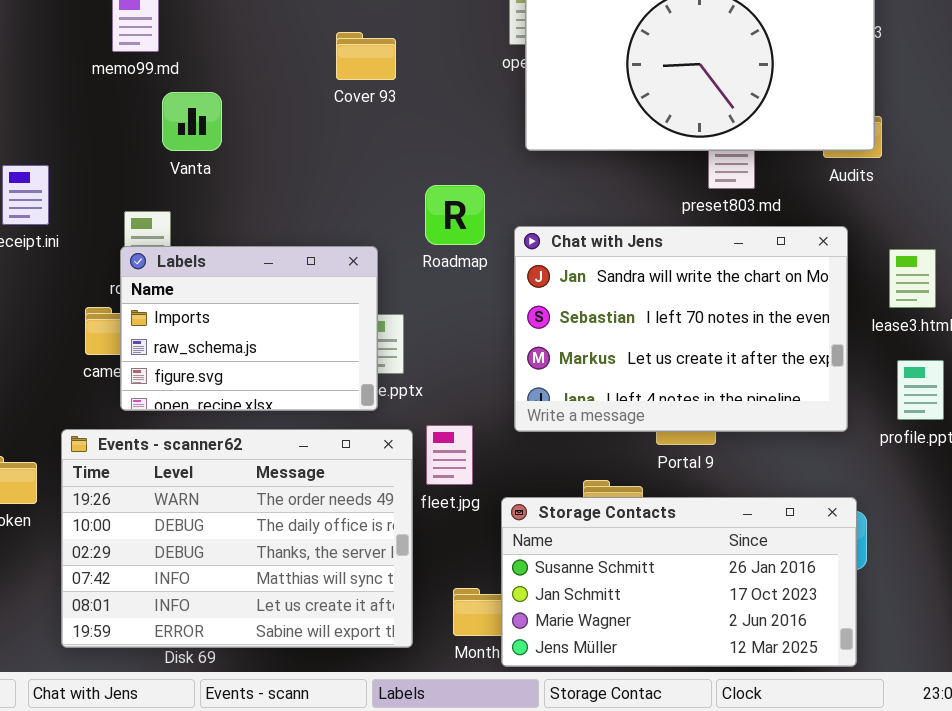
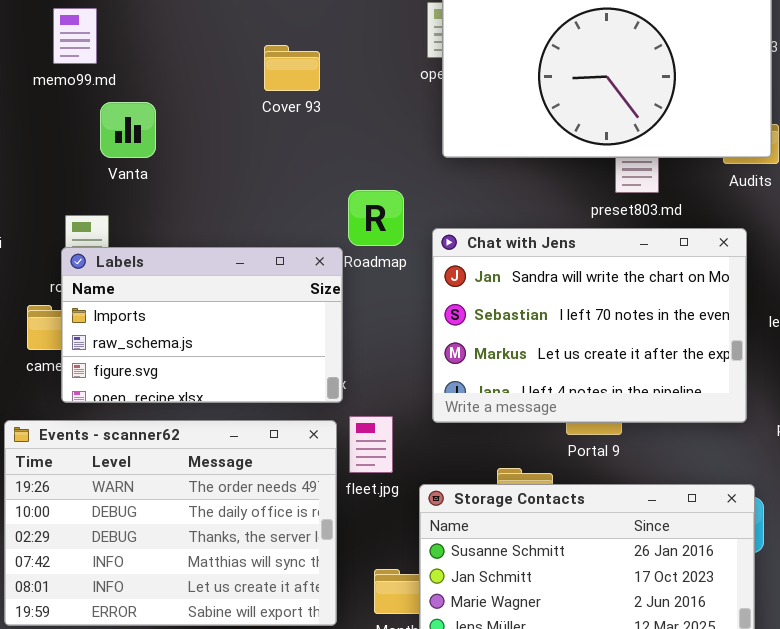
Labels: [120,246,378,411] -> [61,247,343,403], resized

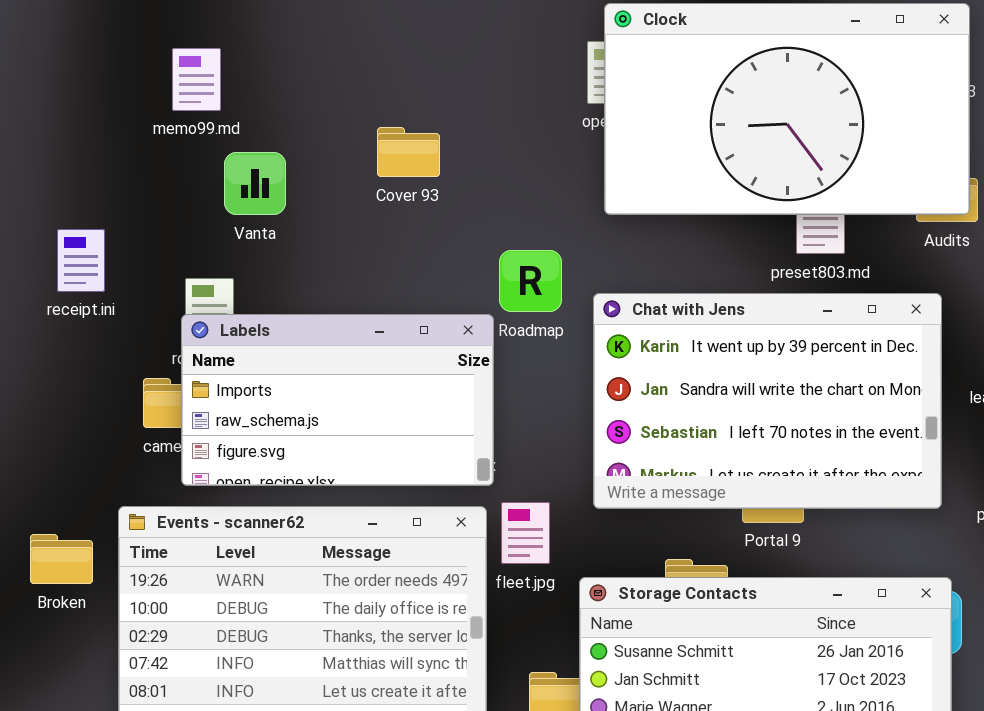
Cover 93: [264,45,320,91] -> [377,127,440,177], moved
Chat with Jens: [432,228,747,423] -> [593,293,942,509], scrolled up 1 row

